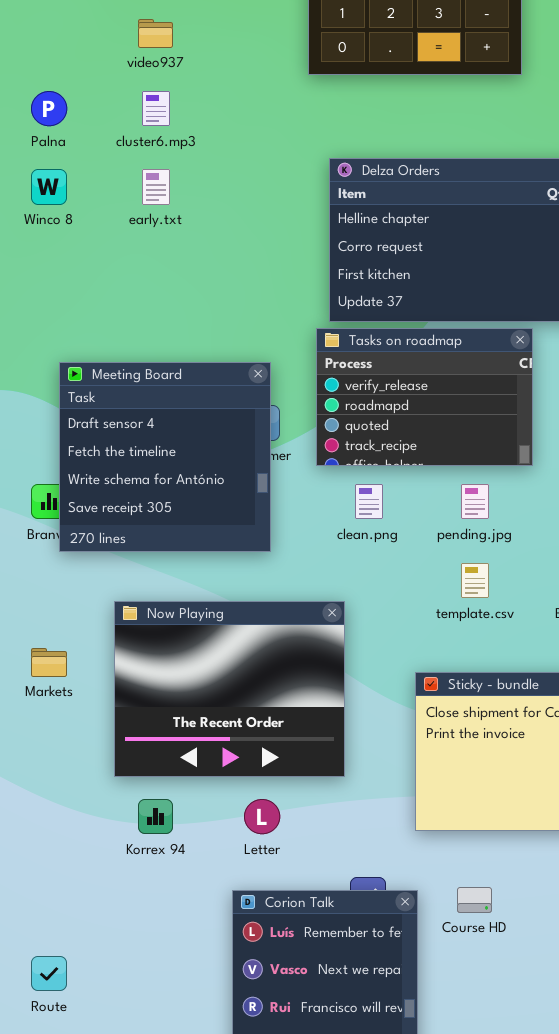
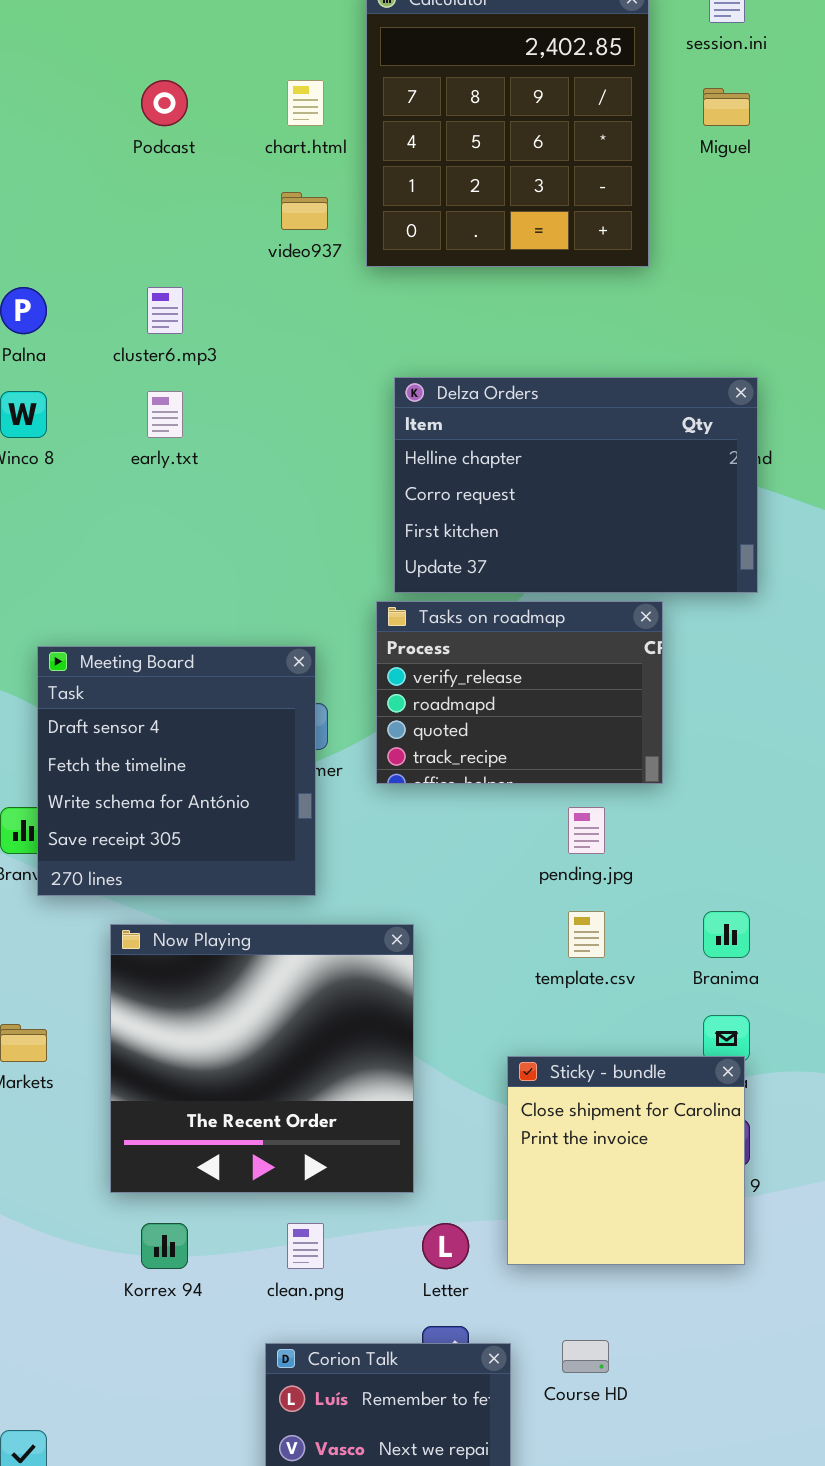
video937: [138,19,173,48] -> [281,192,328,230], moved
clean.png: [355,484,383,519] -> [287,1223,324,1269], moved
Now Playing: [114,601,345,777] -> [110,924,414,1193], resized
Letter: [244,799,280,834] -> [422,1223,469,1269], moved

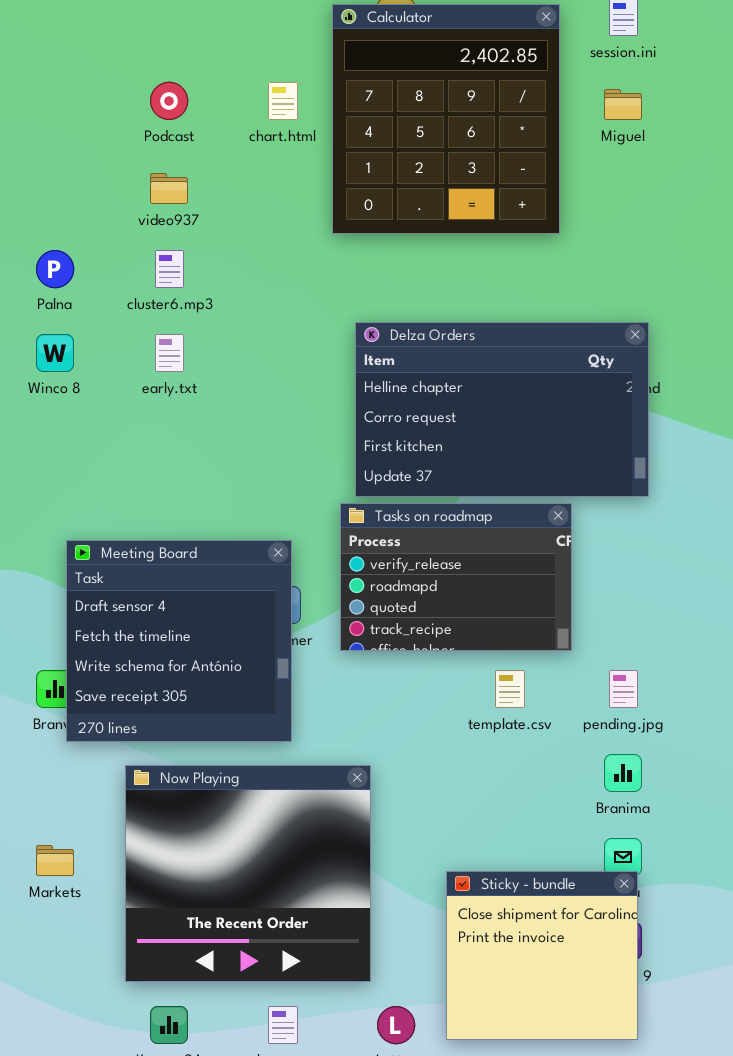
video937: [281,192,328,230] -> [150,173,188,204], moved
pending.jpg: [568,807,605,854] -> [609,670,638,708], moved
template.csv: [568,911,605,958] -> [495,670,525,708], moved

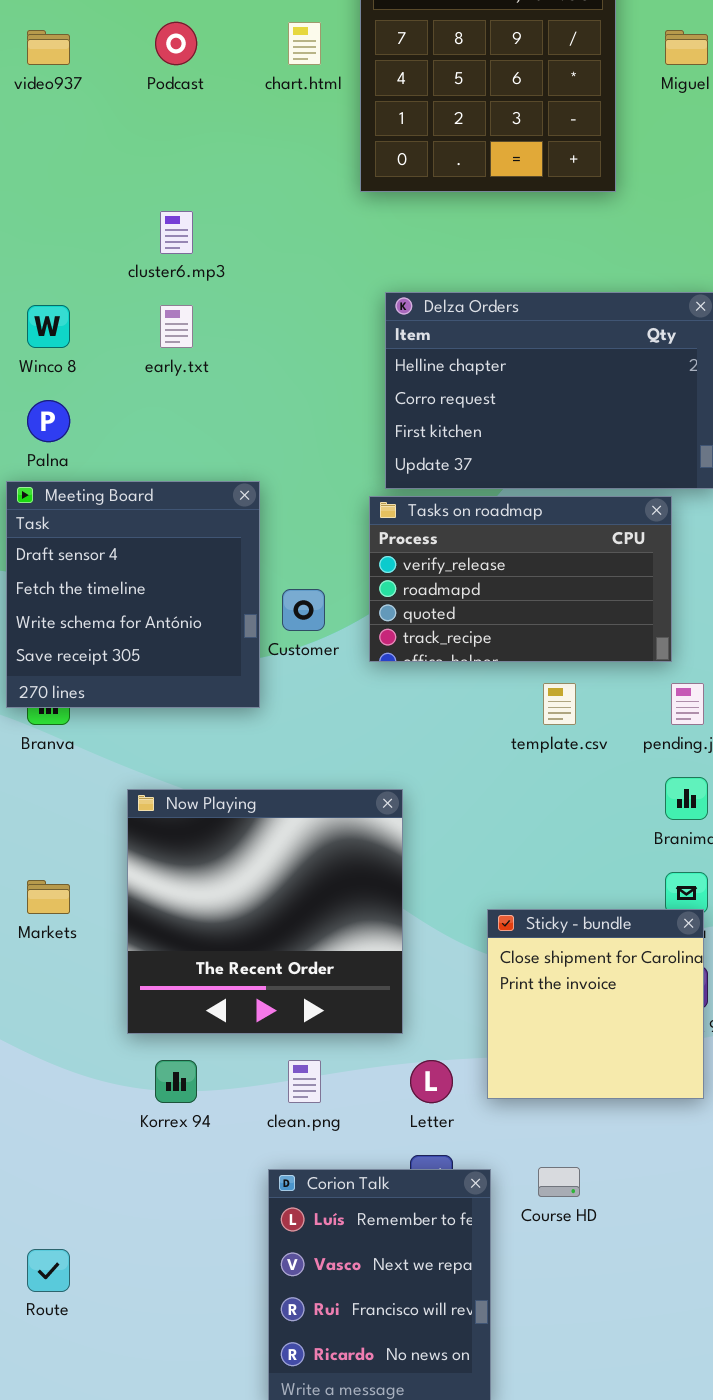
video937: [150,173,188,204] -> [27,30,70,65], moved
Palna: [36,250,74,288] -> [27,400,70,442], moved
Tasks on roadmap: [340,503,572,651] -> [369,496,672,662], resized
Meeting Board: [66,540,292,742] -> [6,481,260,708], moved

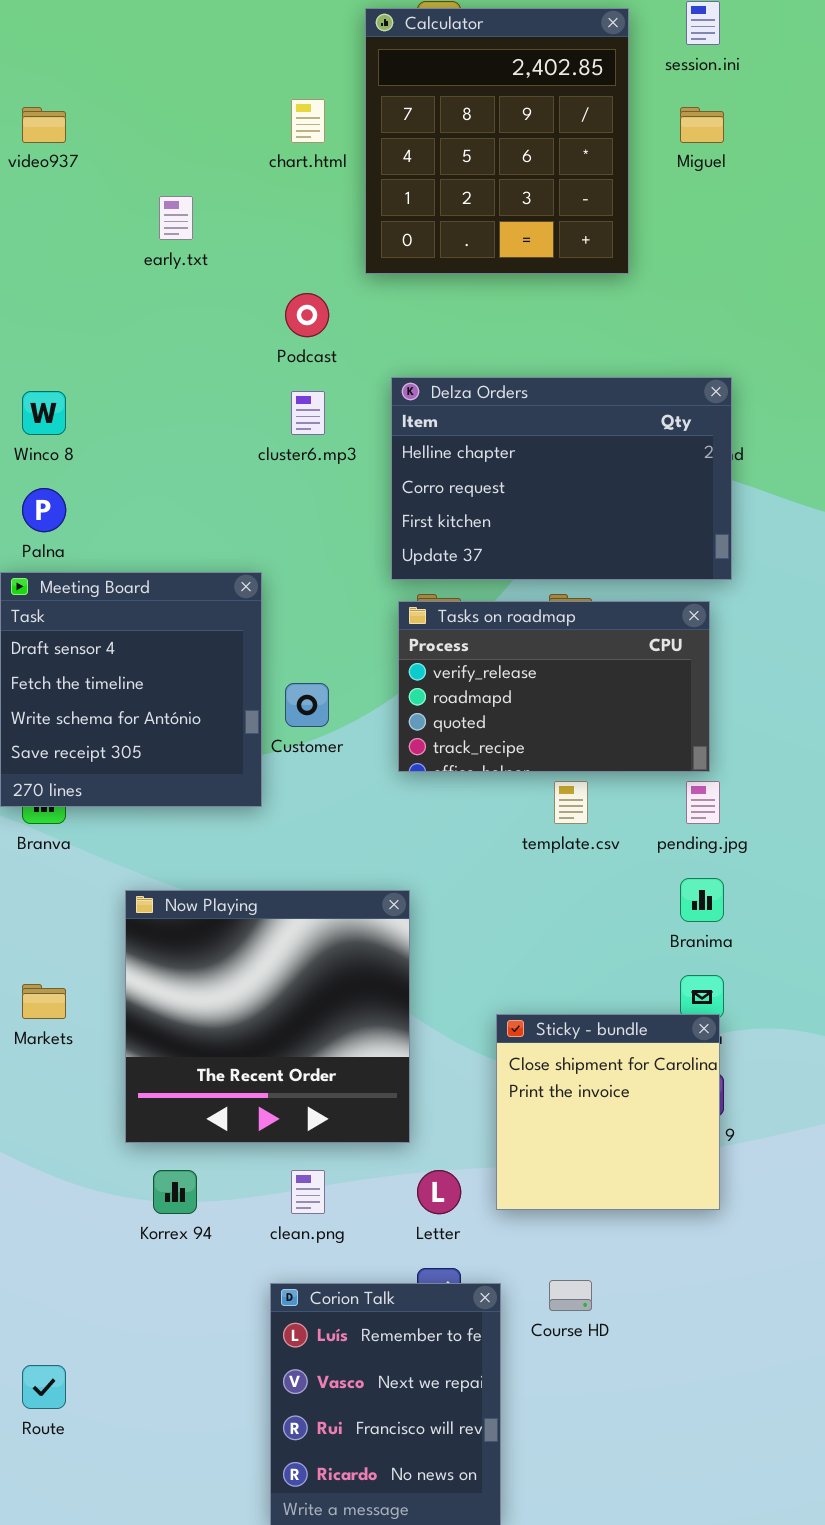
Podcast: [155,22,197,65] -> [285,293,329,337], moved
cluster6.mp3: [160,211,193,254] -> [291,391,325,435], moved
early.txt: [160,305,193,348] -> [159,196,193,240], moved
Tasks on roadmap: [369,496,672,662] -> [398,601,710,772], moved

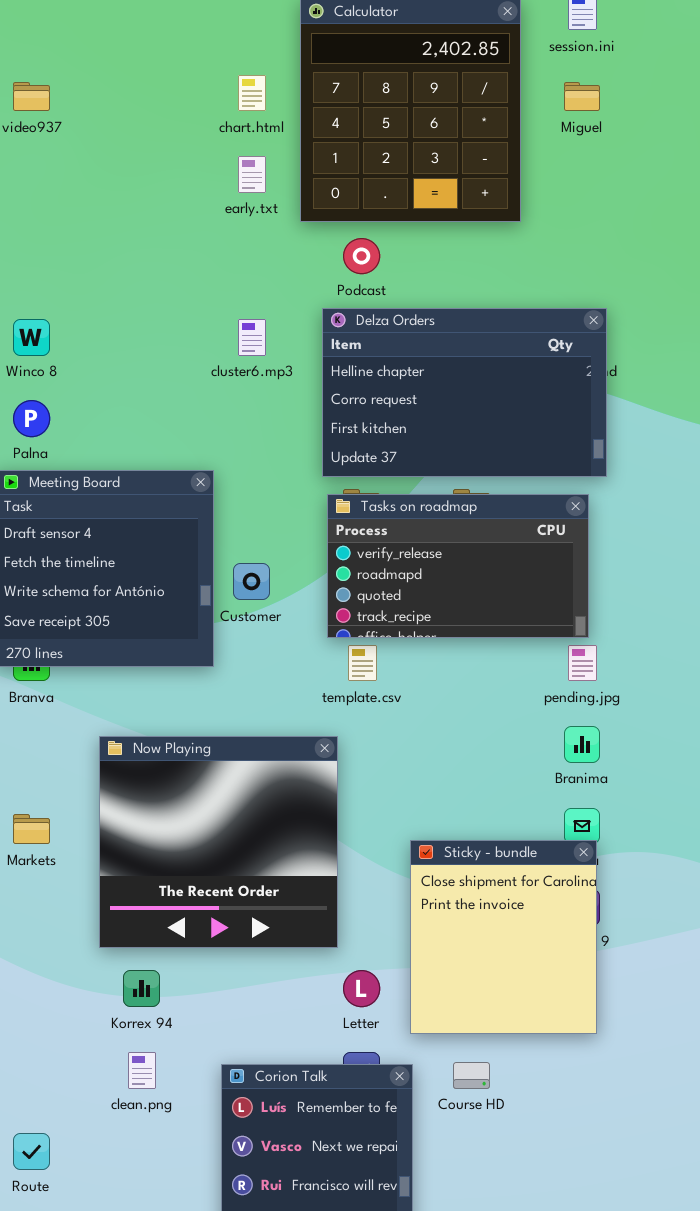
early.txt: [159,196,193,240] -> [238,156,266,193], moved
Podcast: [285,293,329,337] -> [343,238,380,274], moved
template.csv: [554,781,588,824] -> [348,645,377,681], moved
Sticky - bundle: [496,1014,720,1210] -> [410,840,597,1034], resized
clean.png: [291,1170,325,1214] -> [128,1052,156,1089], moved

